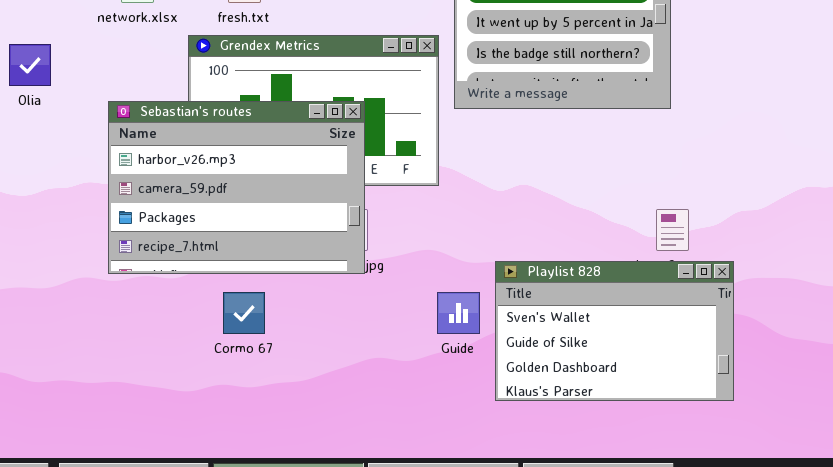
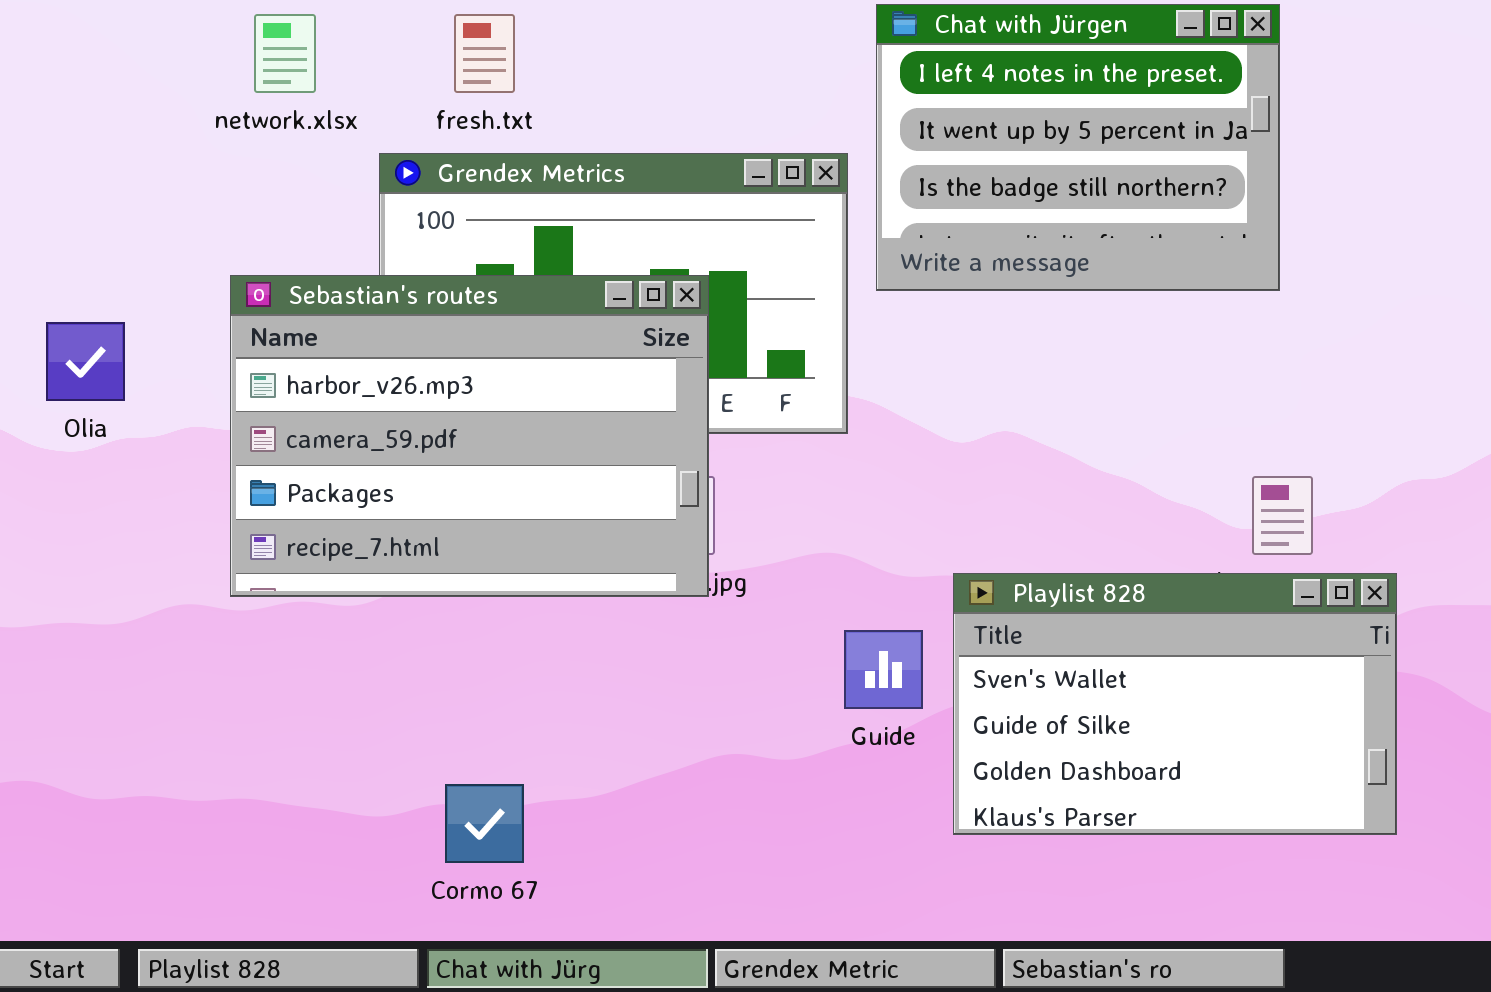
Olia: [9,44,51,86] -> [46,322,125,401], moved
Cormo 67: [223,292,265,334] -> [445,784,524,863], moved

